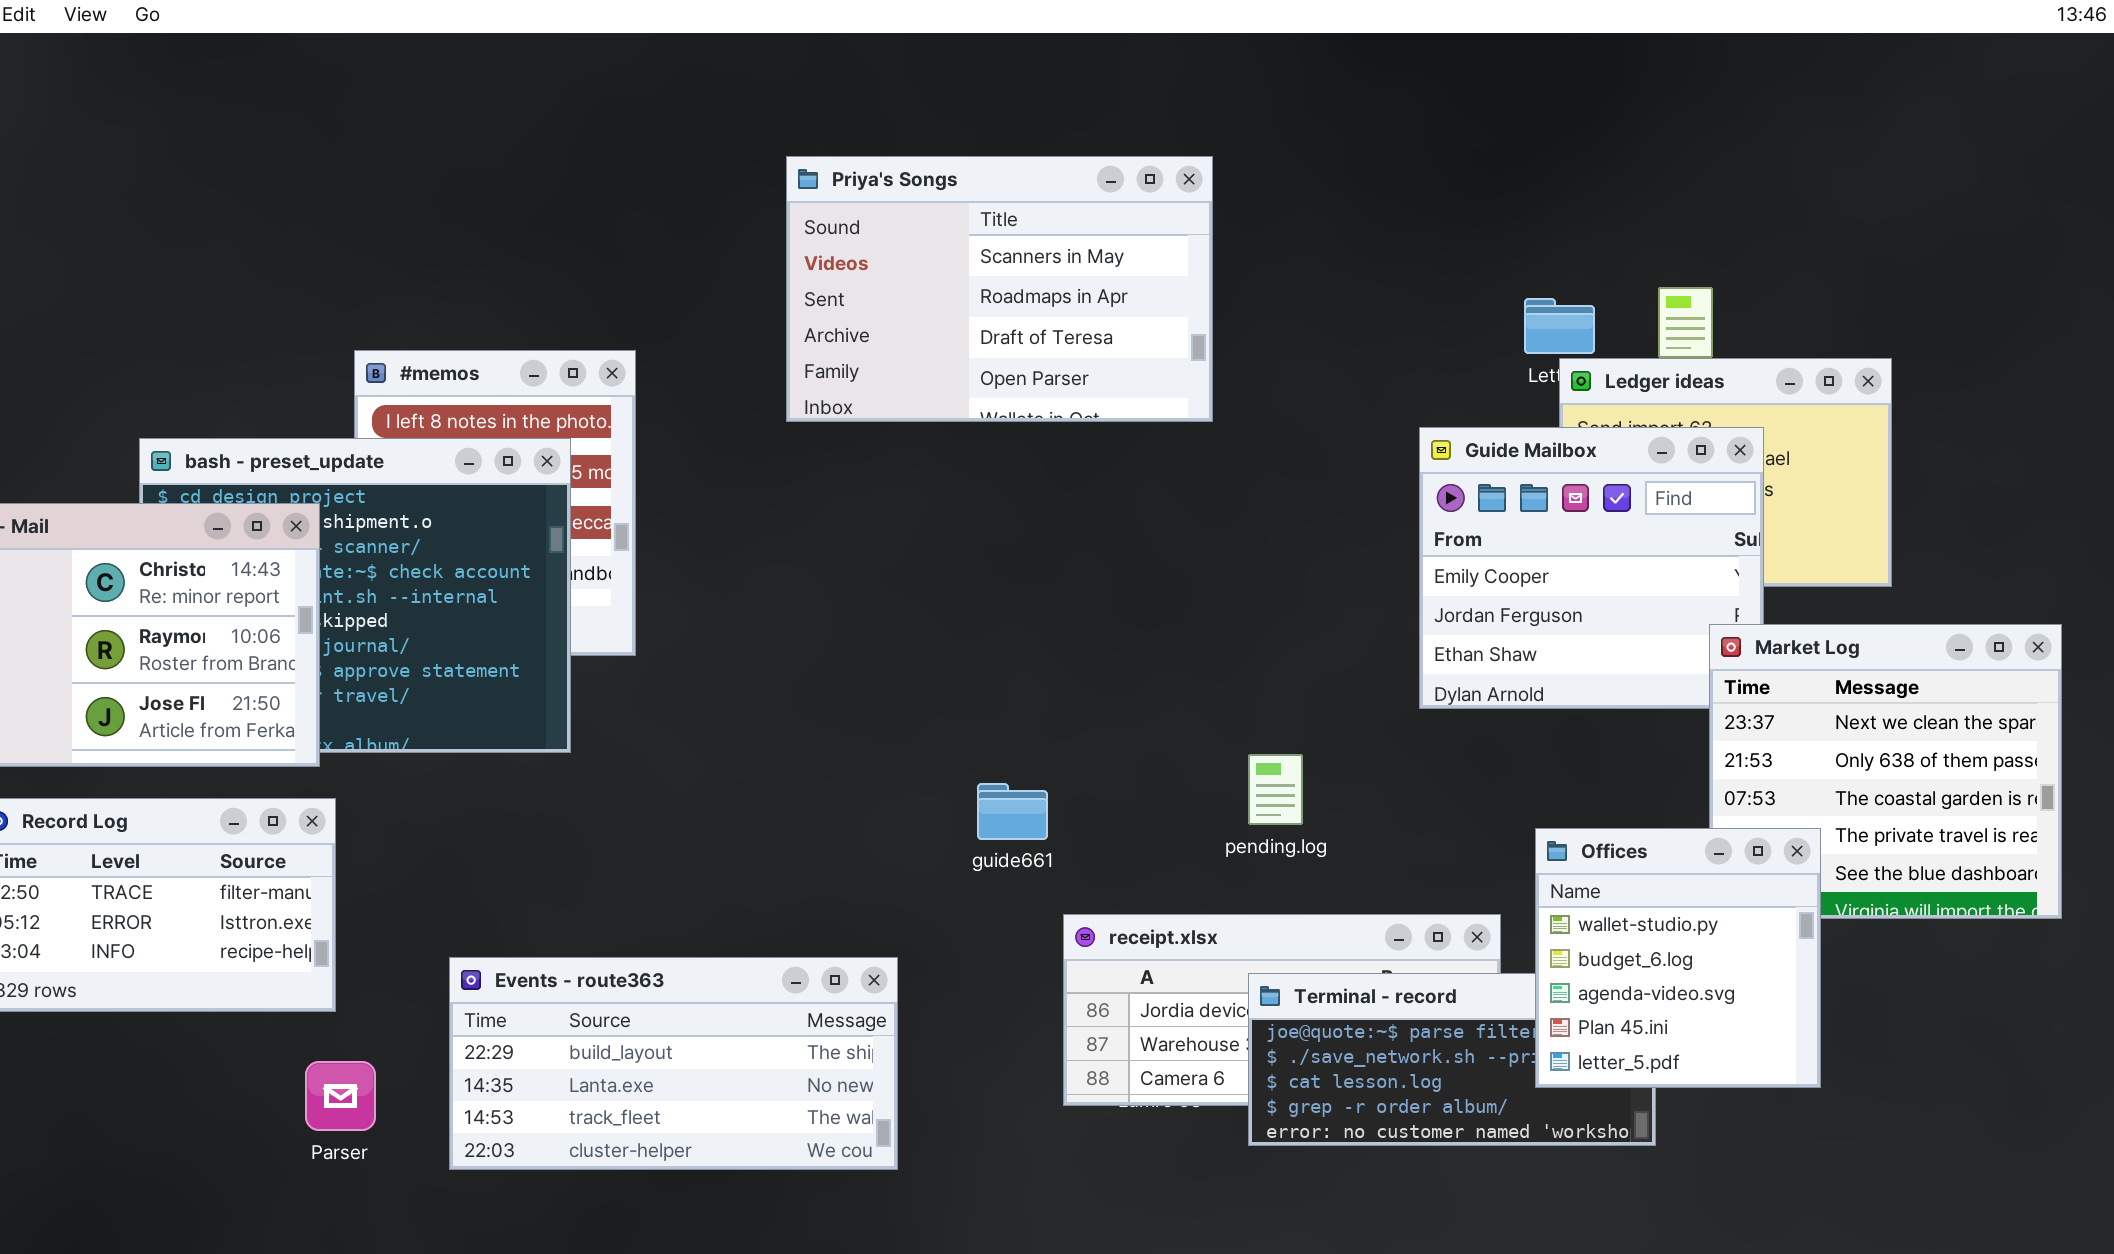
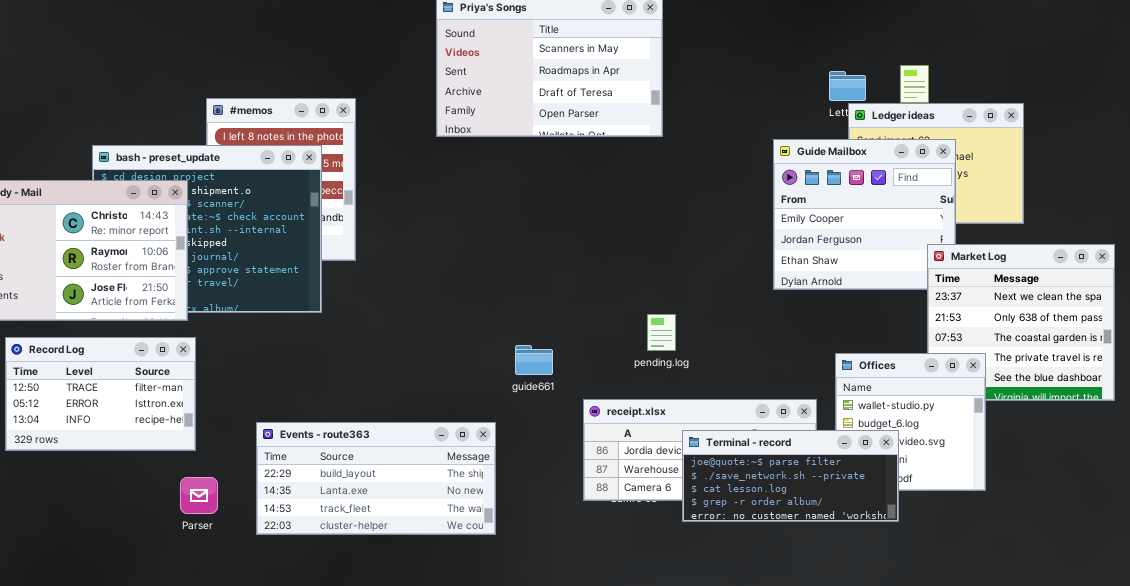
pending.log: [1248,754,1303,825] -> [647,314,676,351], moved
guide661: [977,783,1048,840] -> [515,345,553,375], moved
Terminal - record: [1248,973,1656,1146] -> [682,430,899,522], raised

